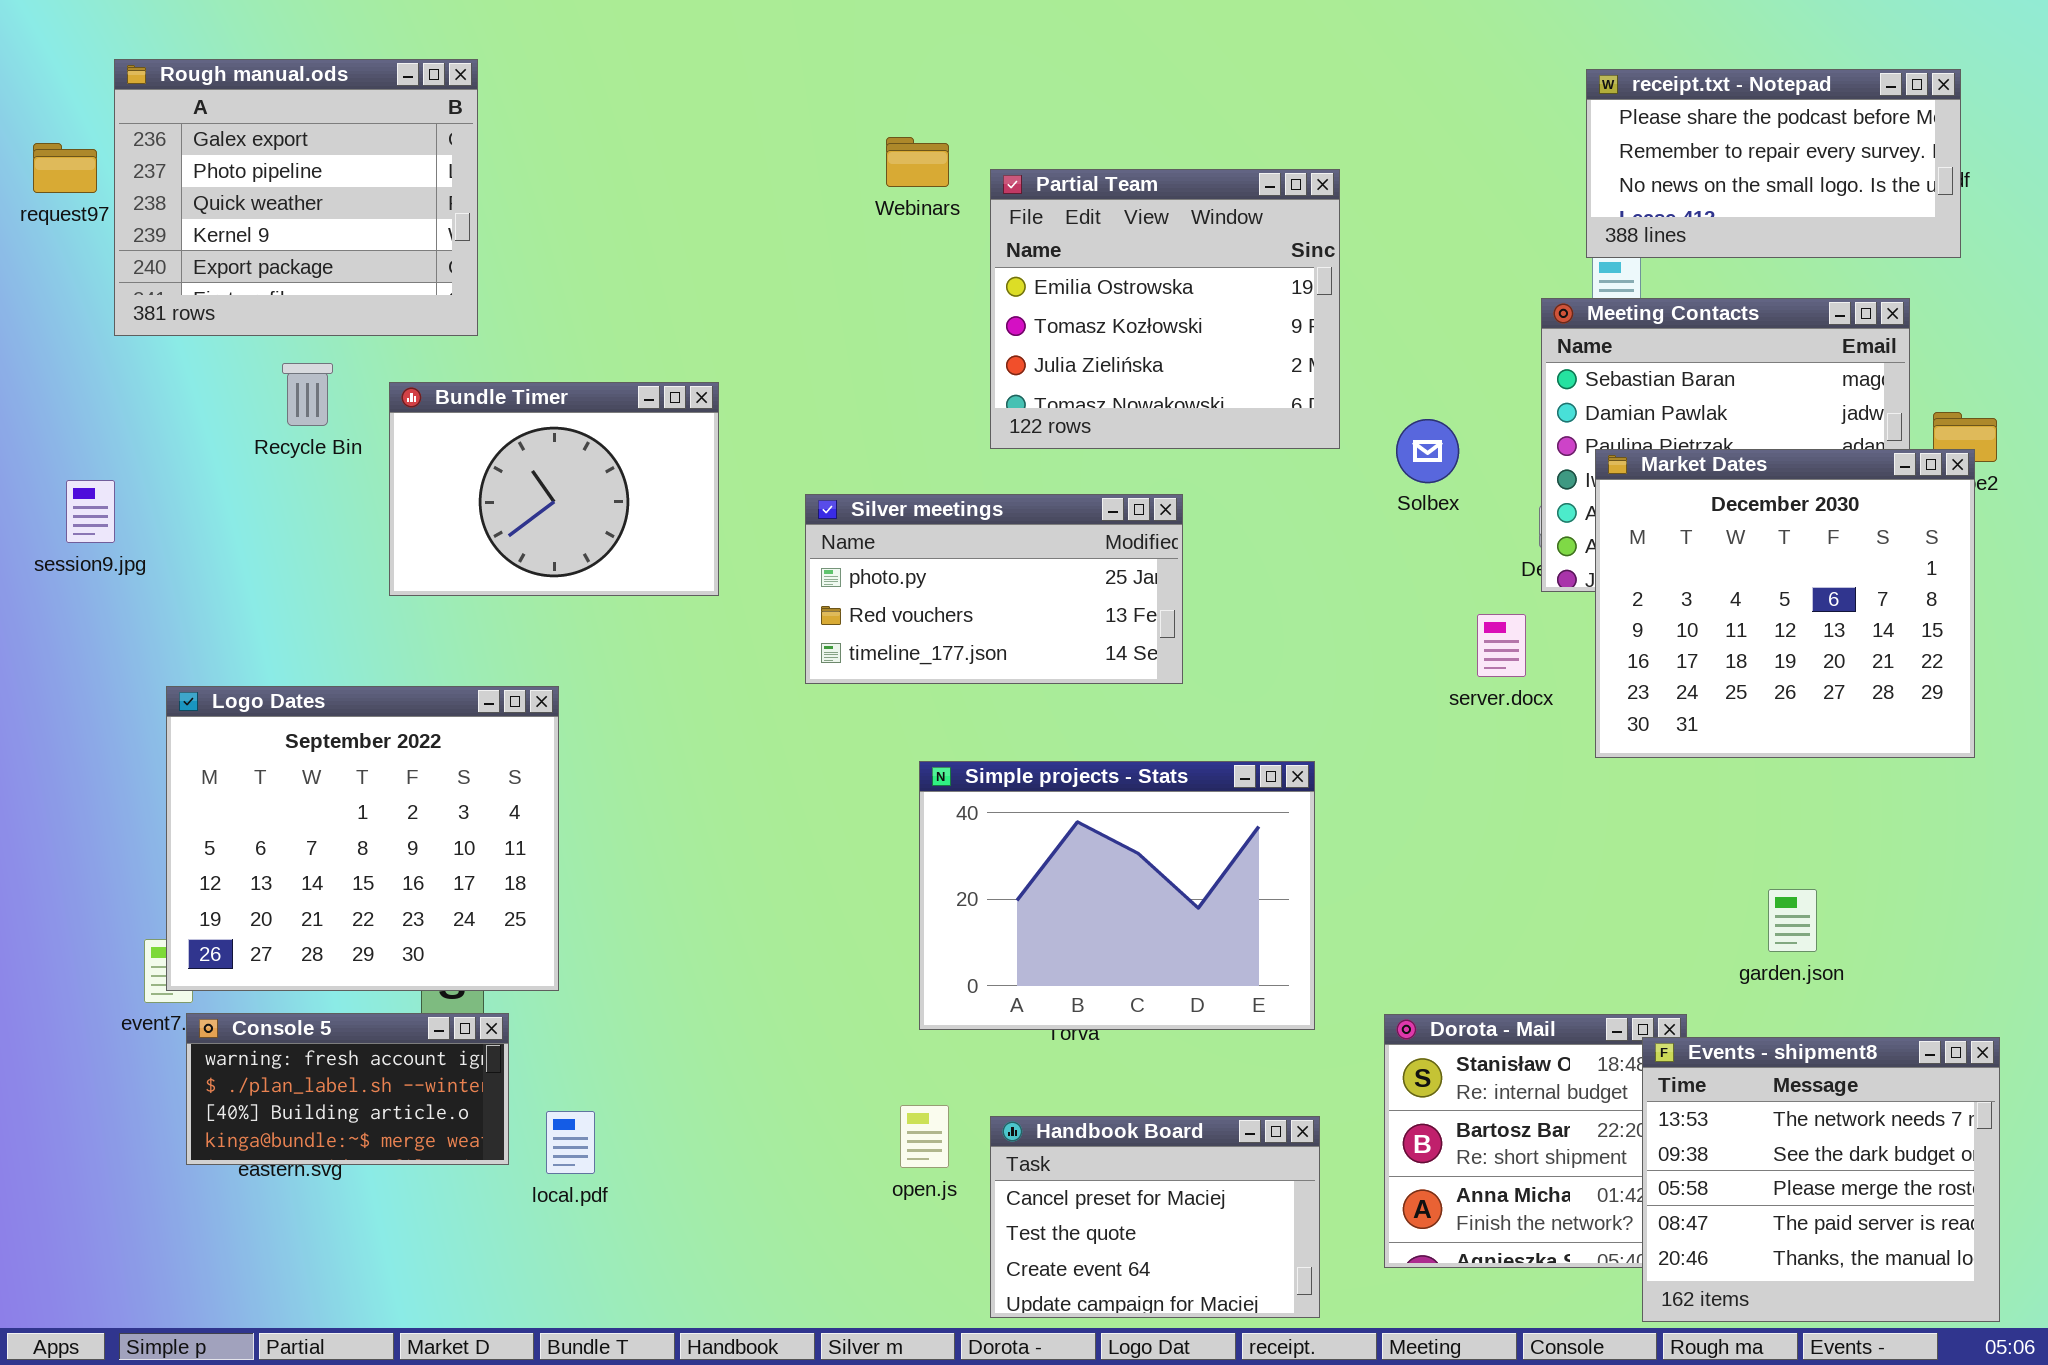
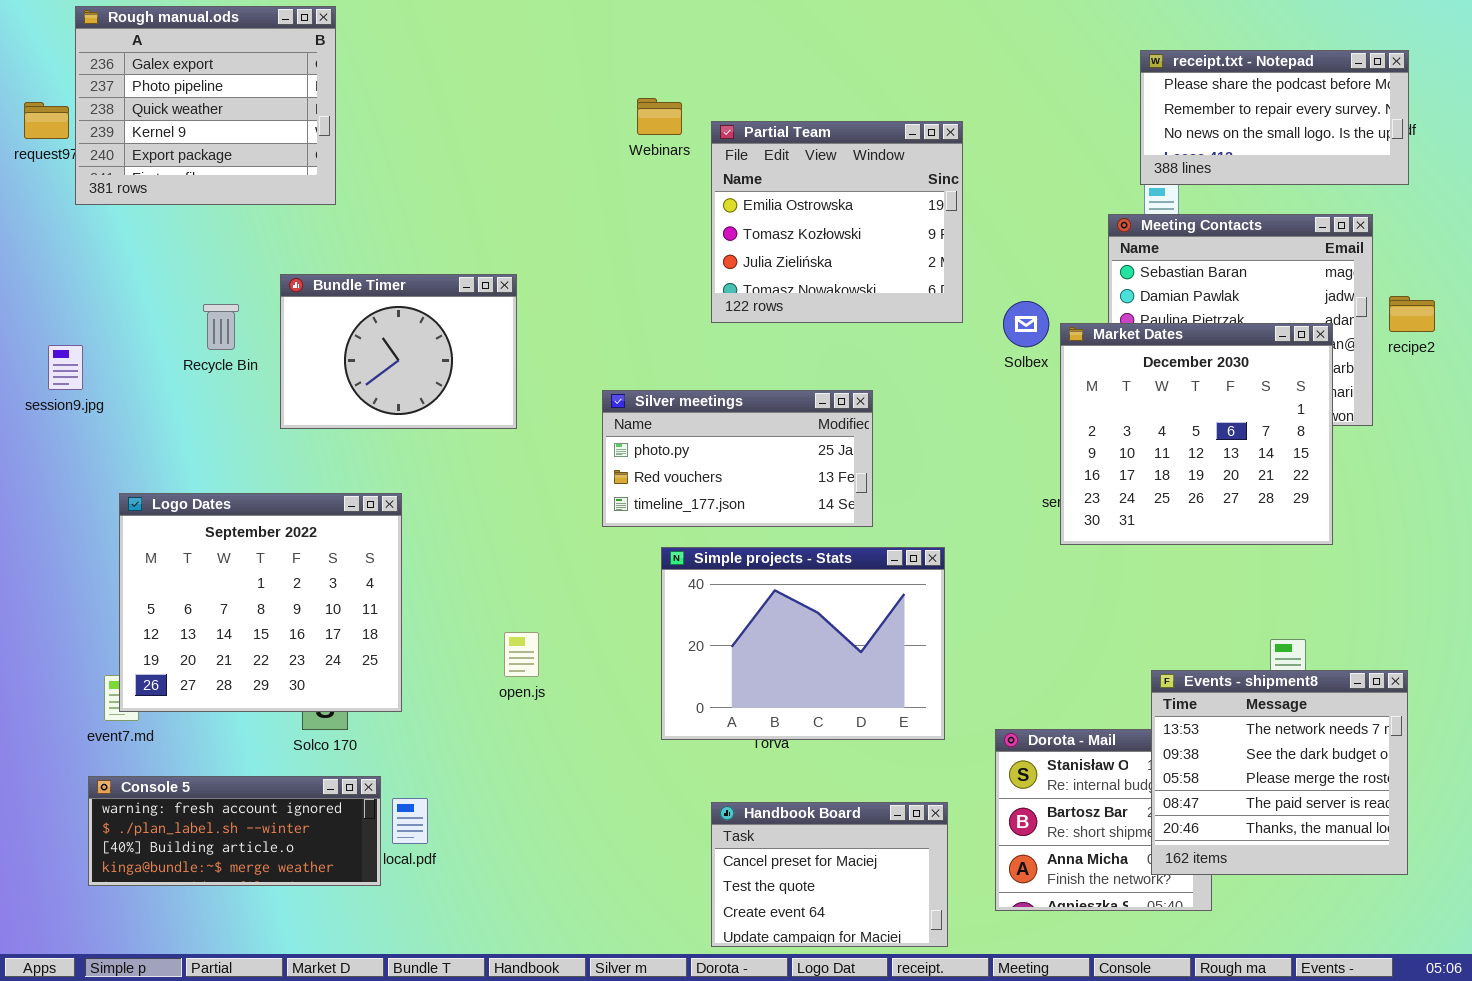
Rough manual.ods: [114,59,478,336] -> [75,6,336,205], moved
Recycle Bin: [282,363,333,426] -> [203,304,239,350], moved
Market Dates: [1595,449,1975,758] -> [1060,323,1333,545], moved
Silver meetings: [805,494,1183,684] -> [602,390,873,527], moved
Console 5: [186,1013,509,1165] -> [88,776,381,886], moved, resized
Events - shipment8: [1642,1037,2000,1322] -> [1151,670,1408,875], moved
open.js: [900,1105,949,1168] -> [504,632,539,677], moved

